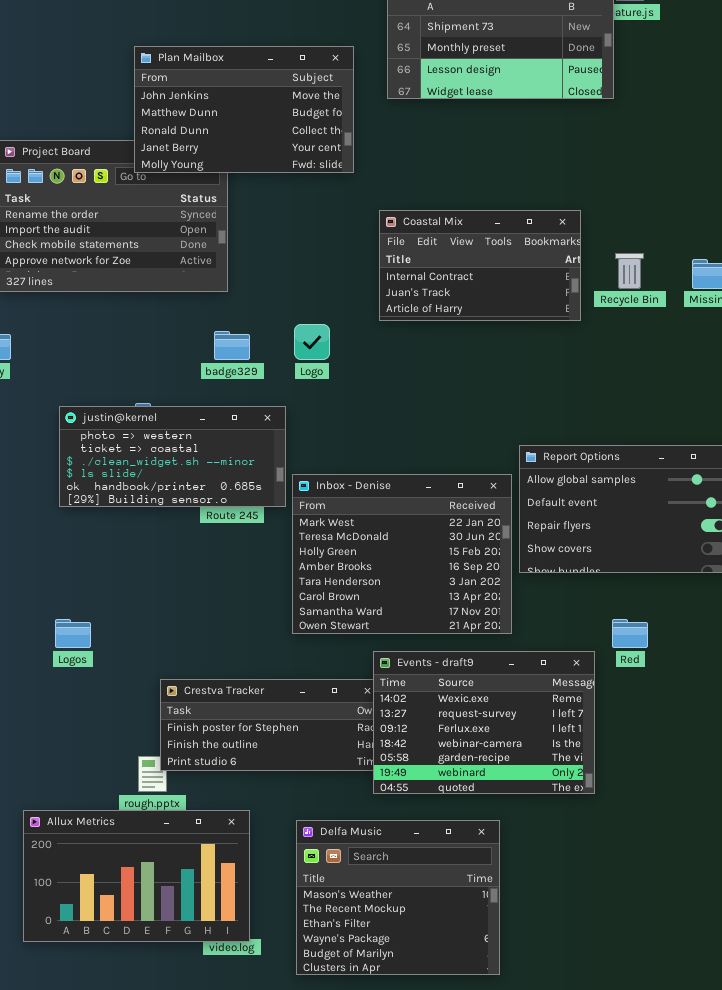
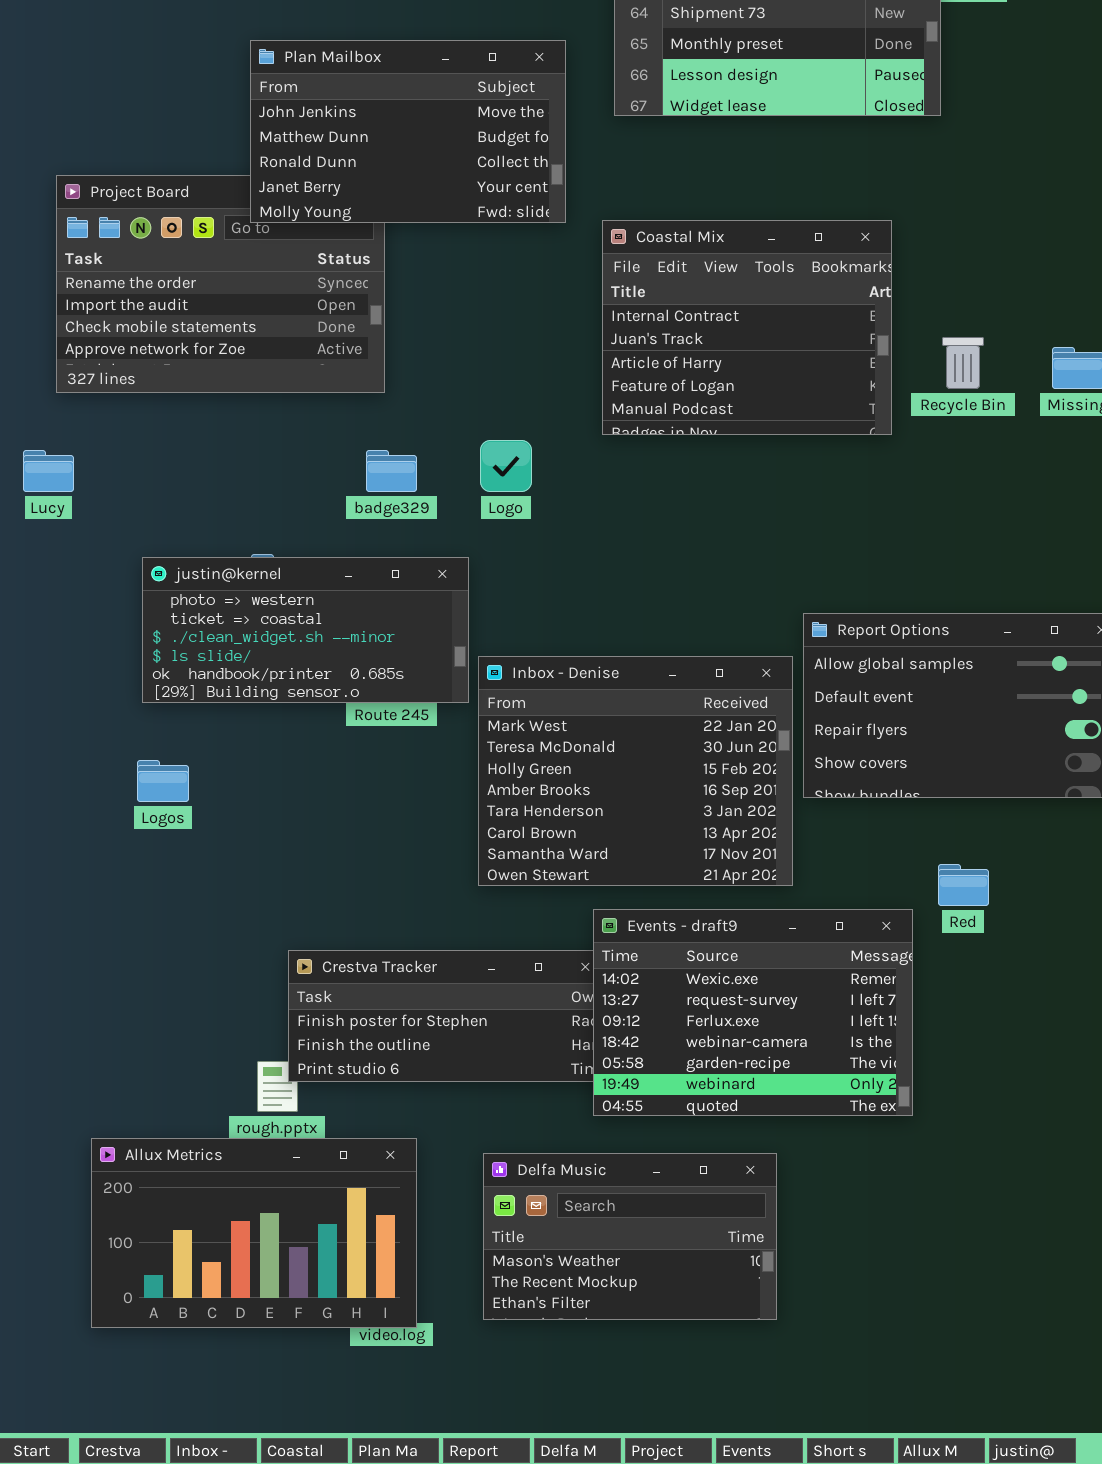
Coastal Mix: [379,210,581,321] -> [602,220,892,435], resized
Logos: [55,619,91,648] -> [137,760,189,802], moved
Delfa Music: [296,820,500,975] -> [483,1153,777,1320], resized

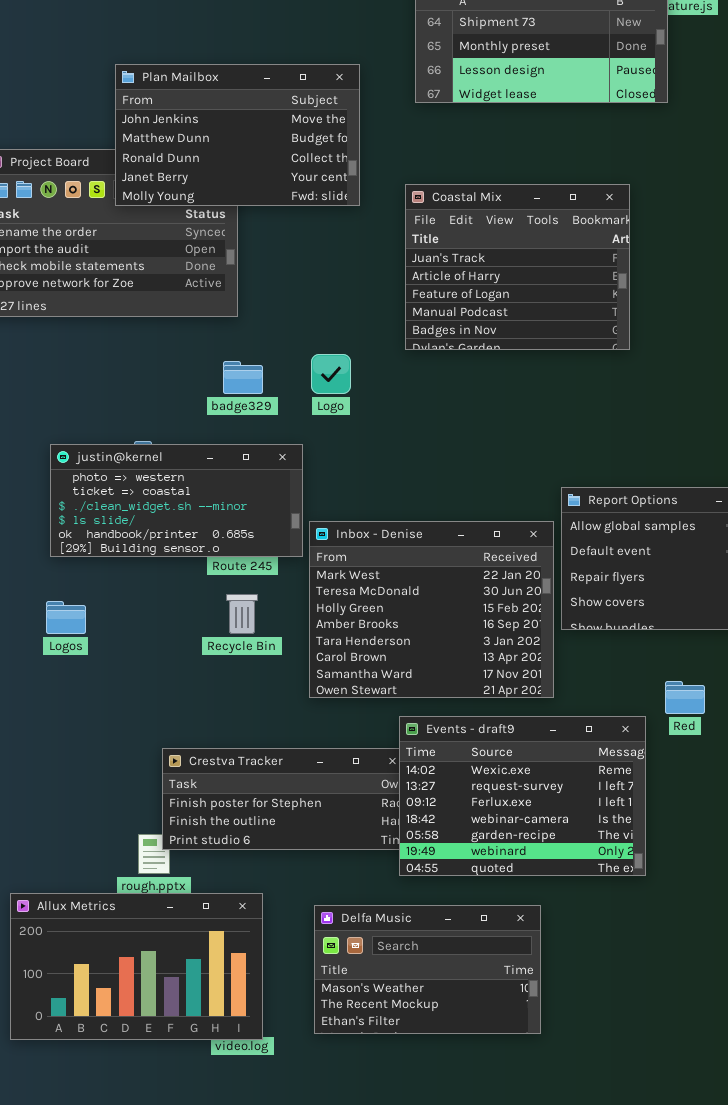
Plan Mailbox: [250,40,566,223] -> [115,64,360,206], moved
Coastal Mix: [602,220,892,435] -> [405,184,630,350], scrolled down 1 row
Recycle Bin: [942,337,984,389] -> [226,594,258,634], moved

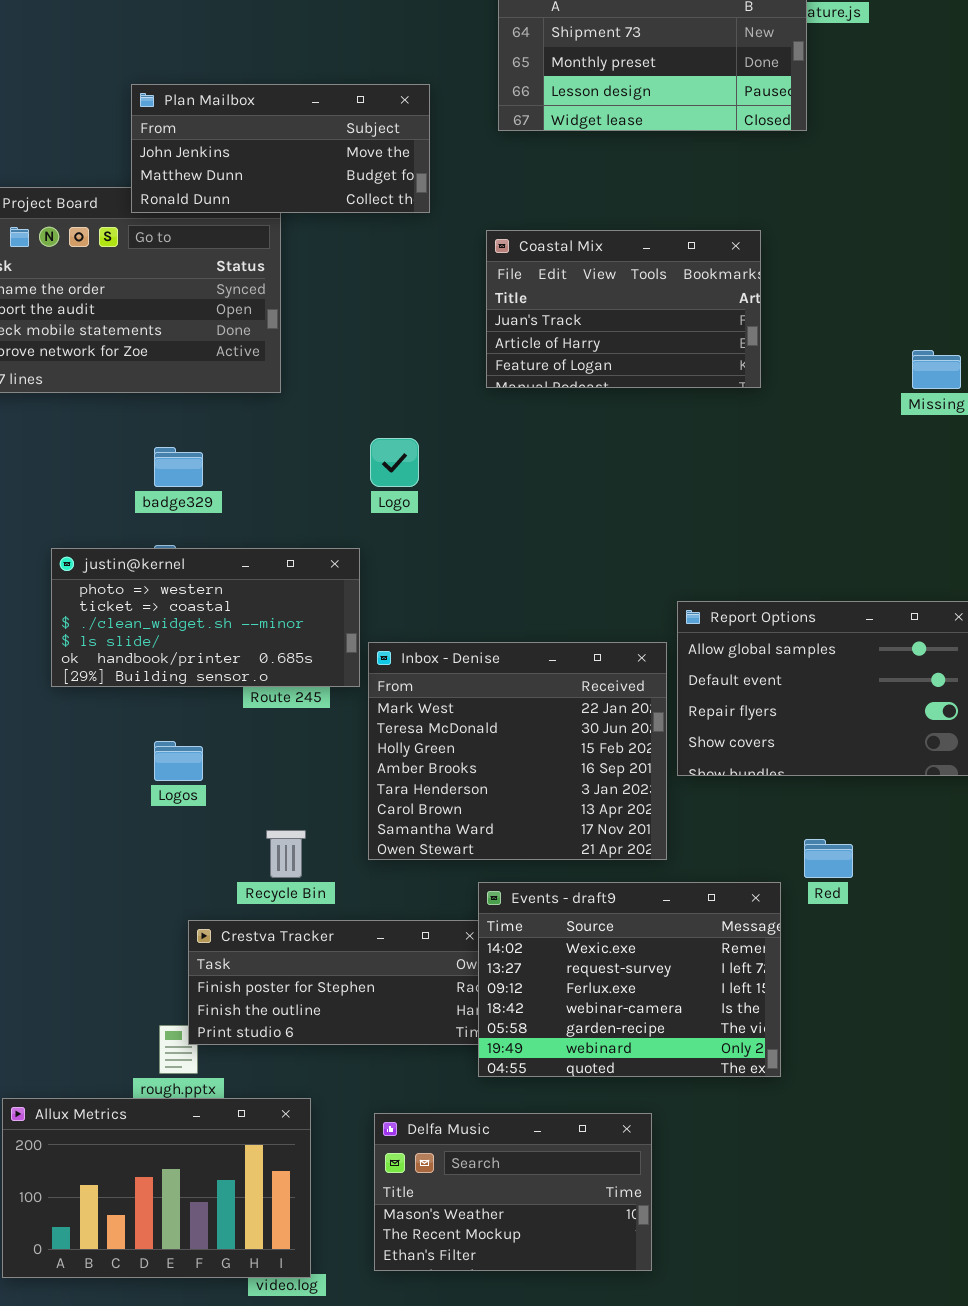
Plan Mailbox: [115,64,360,206] -> [131,84,430,213], resized
Coastal Mix: [405,184,630,350] -> [486,230,761,388], resized
badge329: [223,361,263,394] -> [154,447,203,487], moved
Recycle Bin: [226,594,258,634] -> [266,830,306,878], moved
Logos: [46,601,86,634] -> [154,741,203,781], moved

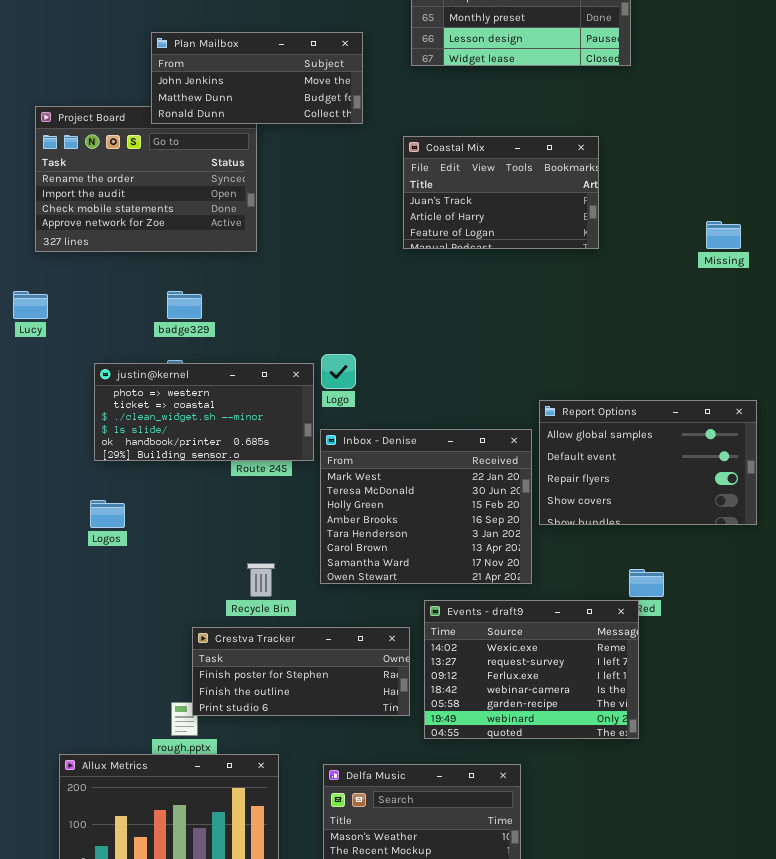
Logo: [370,438,419,487] -> [321,354,356,389], moved
Logos: [154,741,203,781] -> [90,500,125,528], moved
Events - draft9: [478,882,781,1077] -> [424,600,639,739], moved

